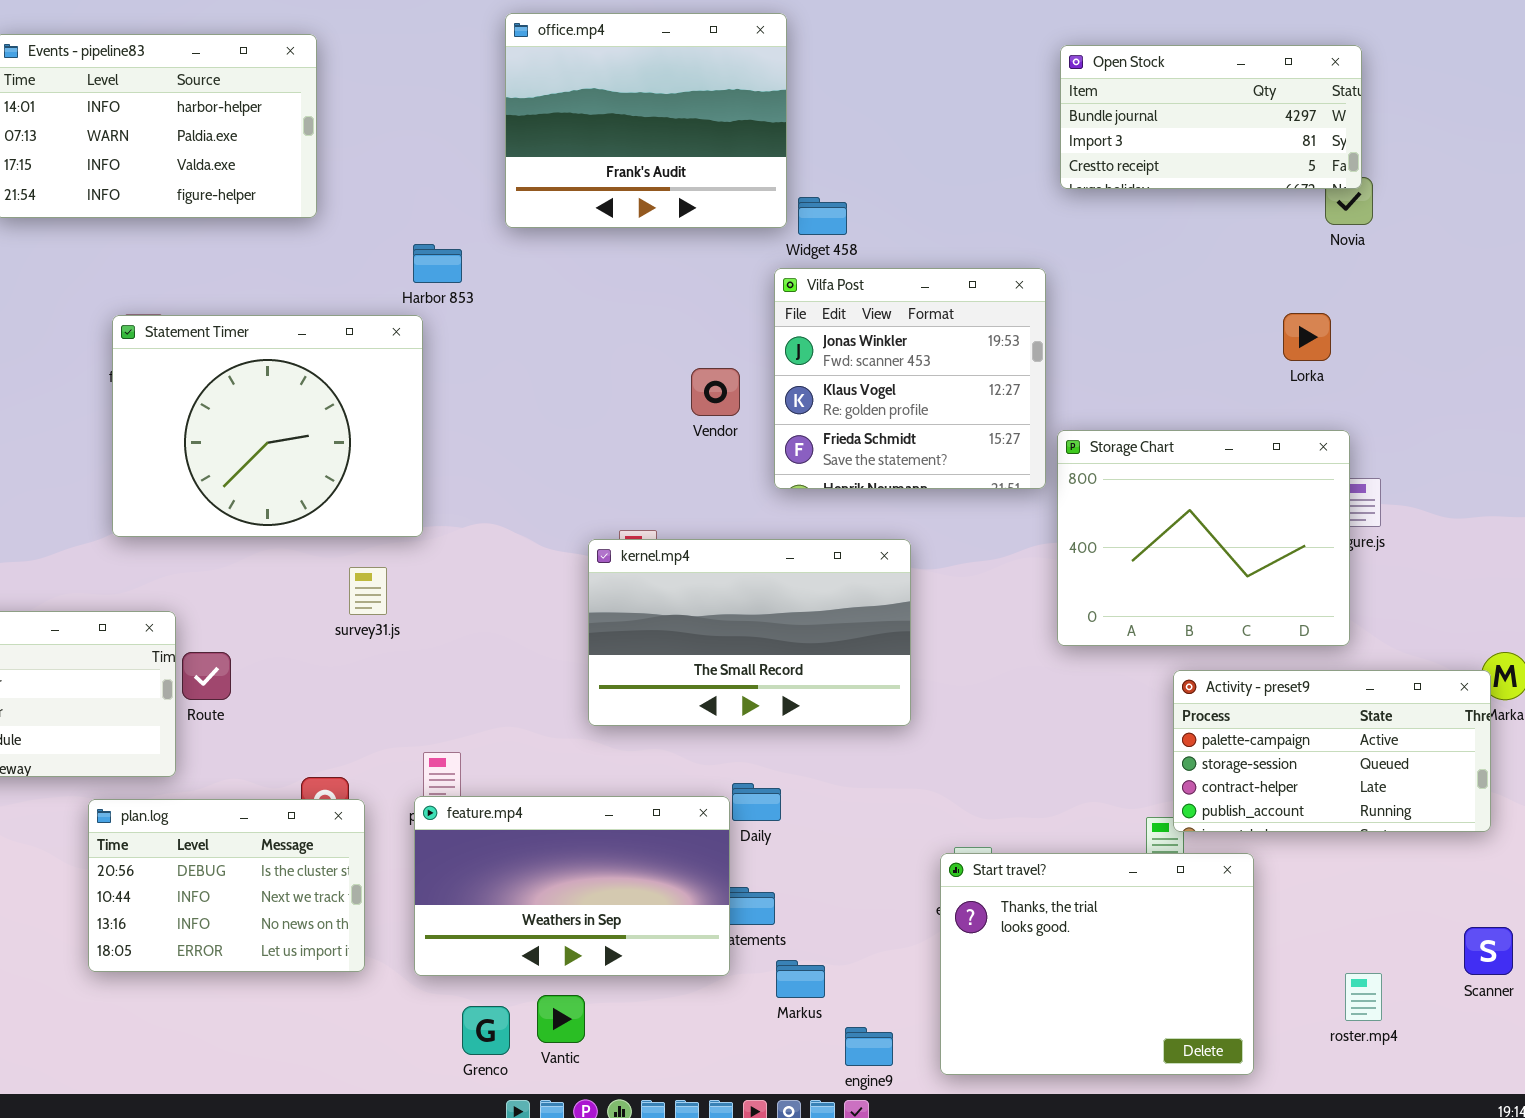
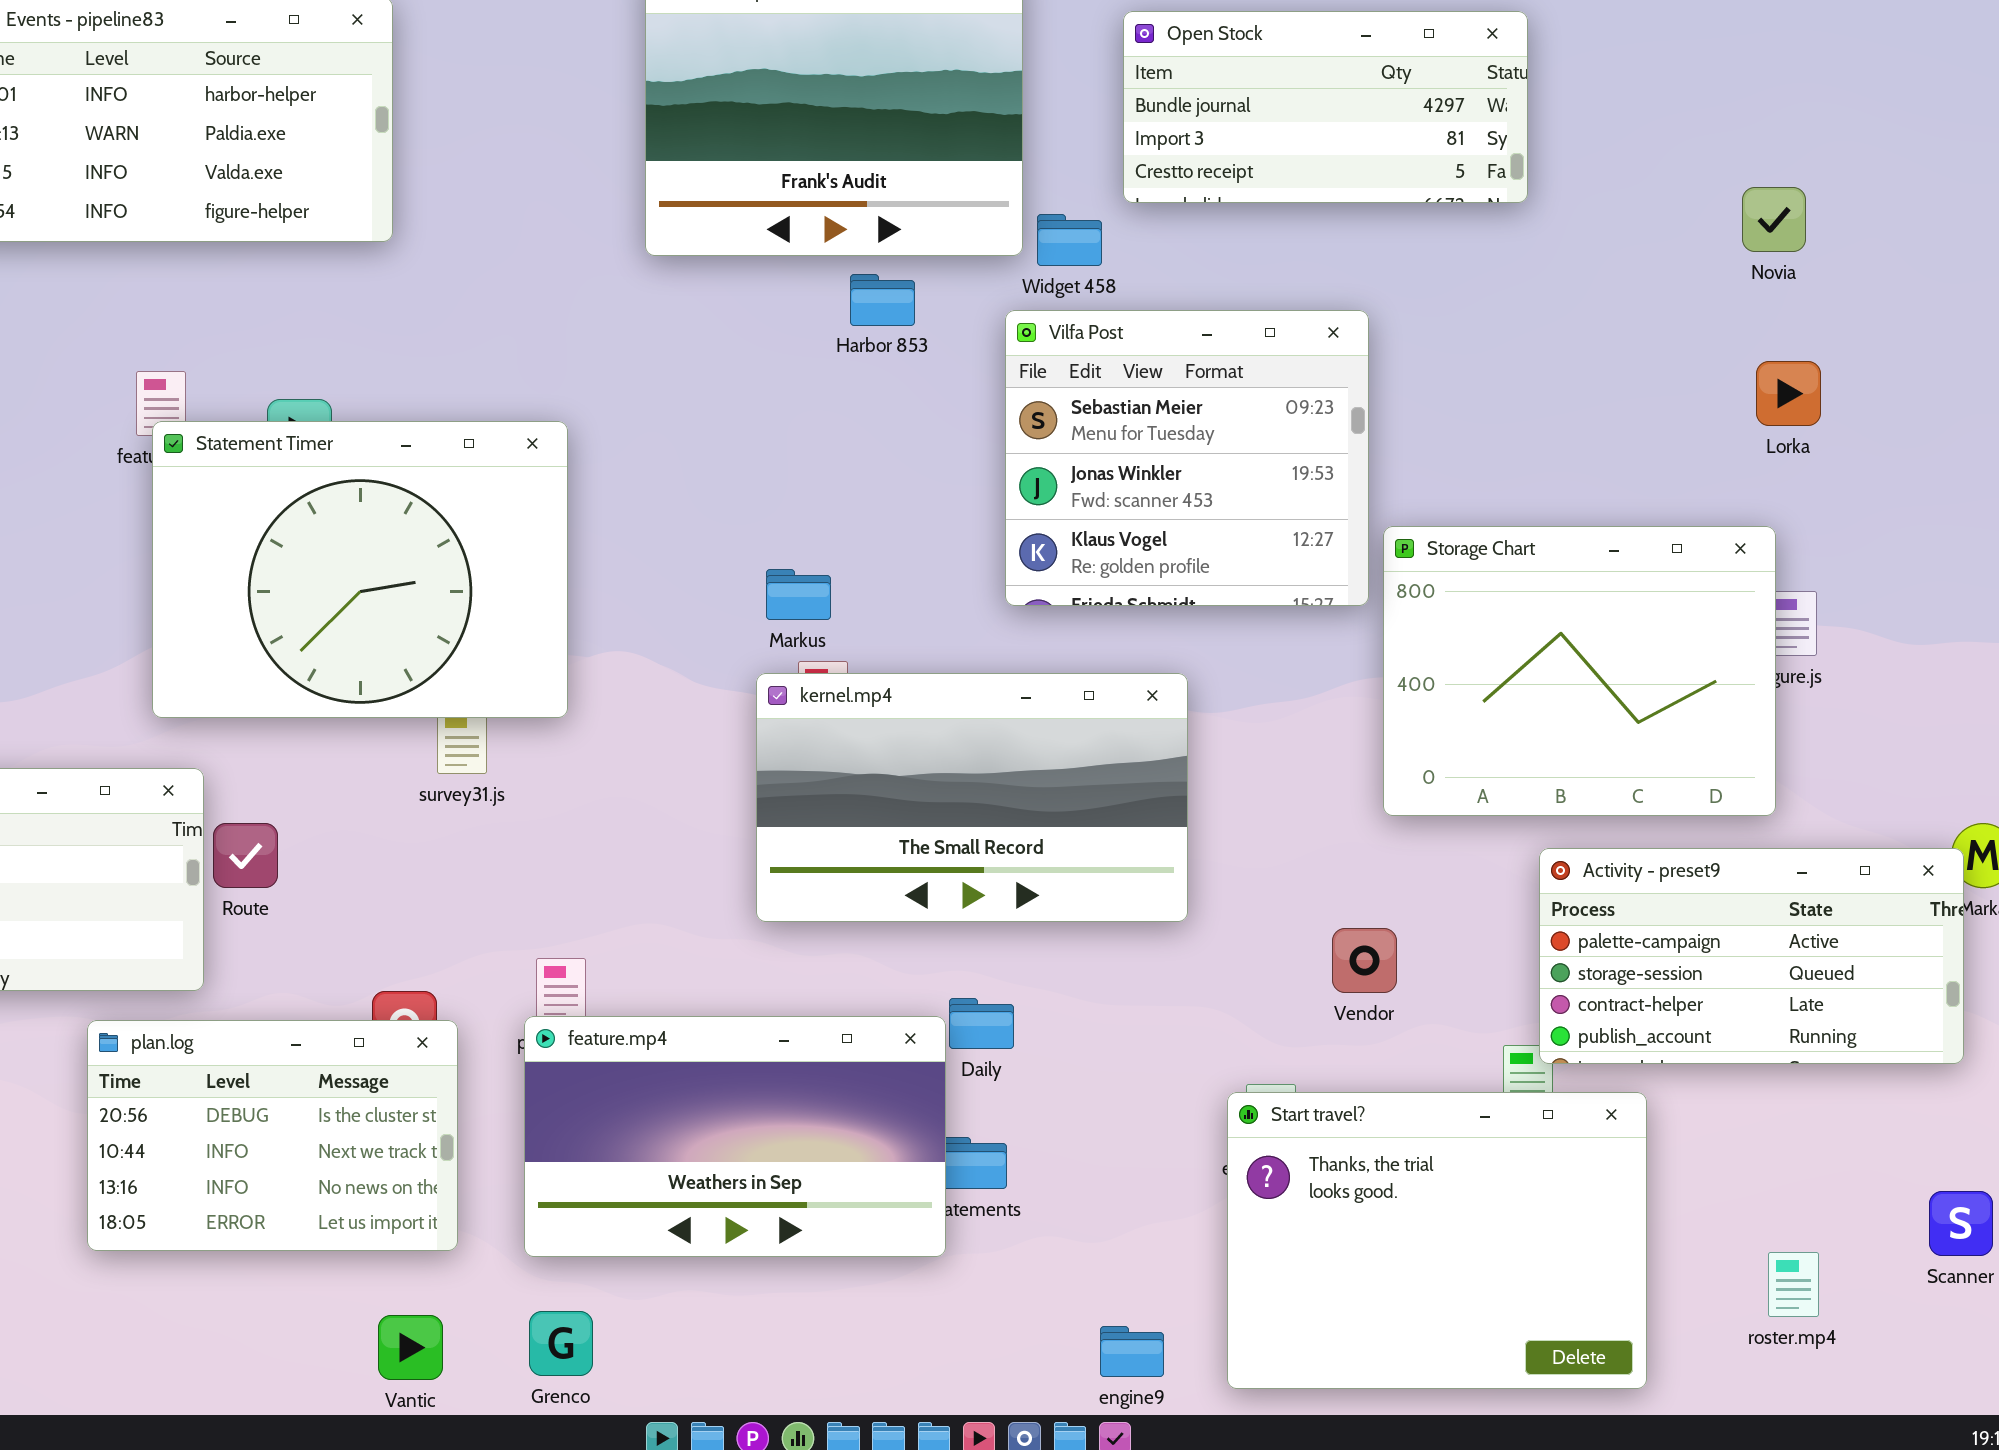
Open Stock: [1060,45,1362,189] -> [1123,11,1528,203], moved
Harbor 853: [413,244,462,283] -> [850,274,915,326], moved
Vilfa Post: [774,268,1046,489] -> [1005,310,1369,606], scrolled up 1 row
Lorka: [1283,313,1331,361] -> [1756,361,1821,426], moved
Statement Timer: [112,315,423,537] -> [152,421,568,718], moved
Vendor: [691,368,740,416] -> [1332,928,1397,993], moved
Markus: [776,960,825,998] -> [766,569,831,620], moved
Vantic: [537,995,585,1043] -> [378,1315,443,1380], moved
Grenco: [462,1006,510,1055] -> [529,1311,593,1376], moved

